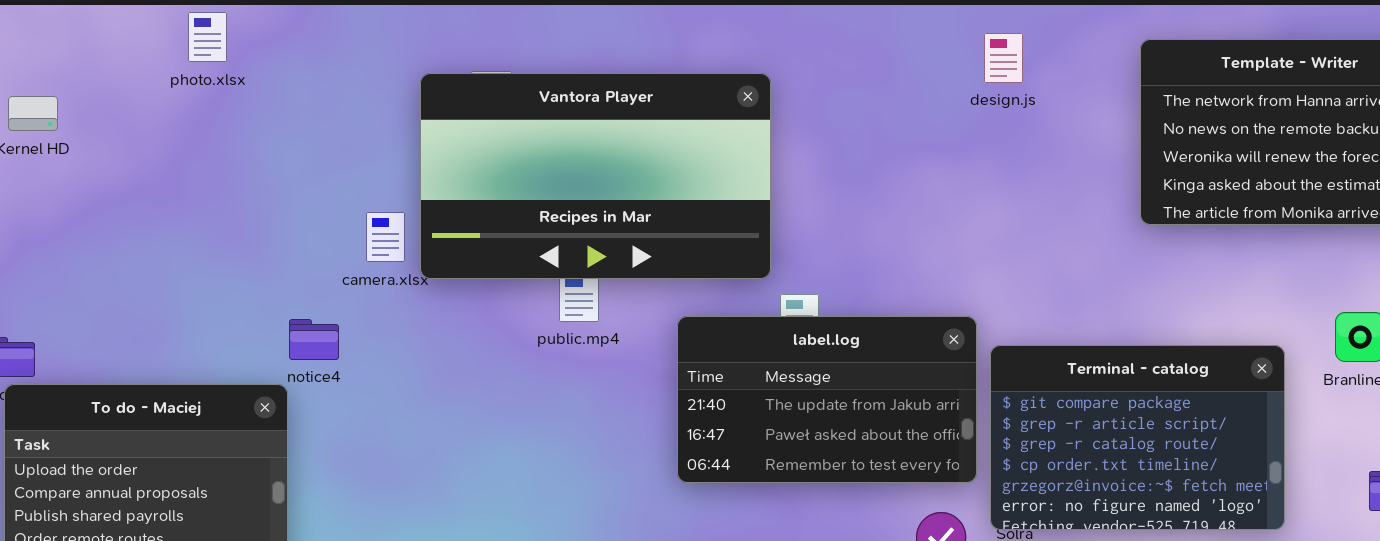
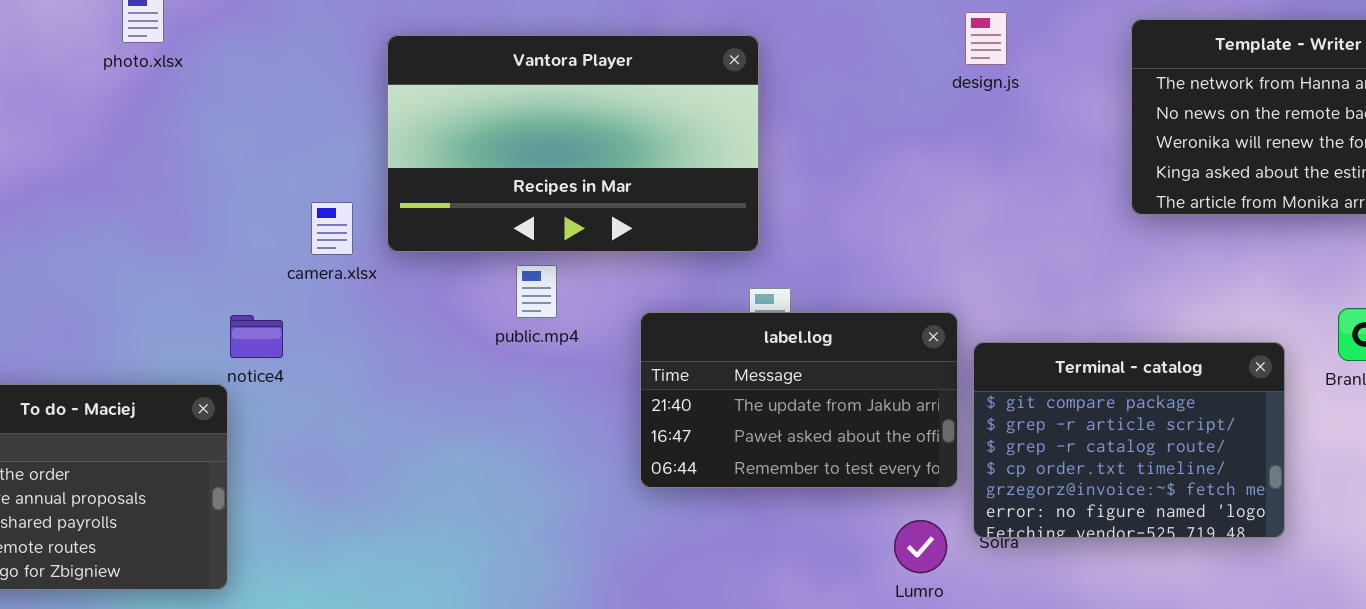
Vantora Player: [420,73,771,279] -> [387,35,759,252], moved

